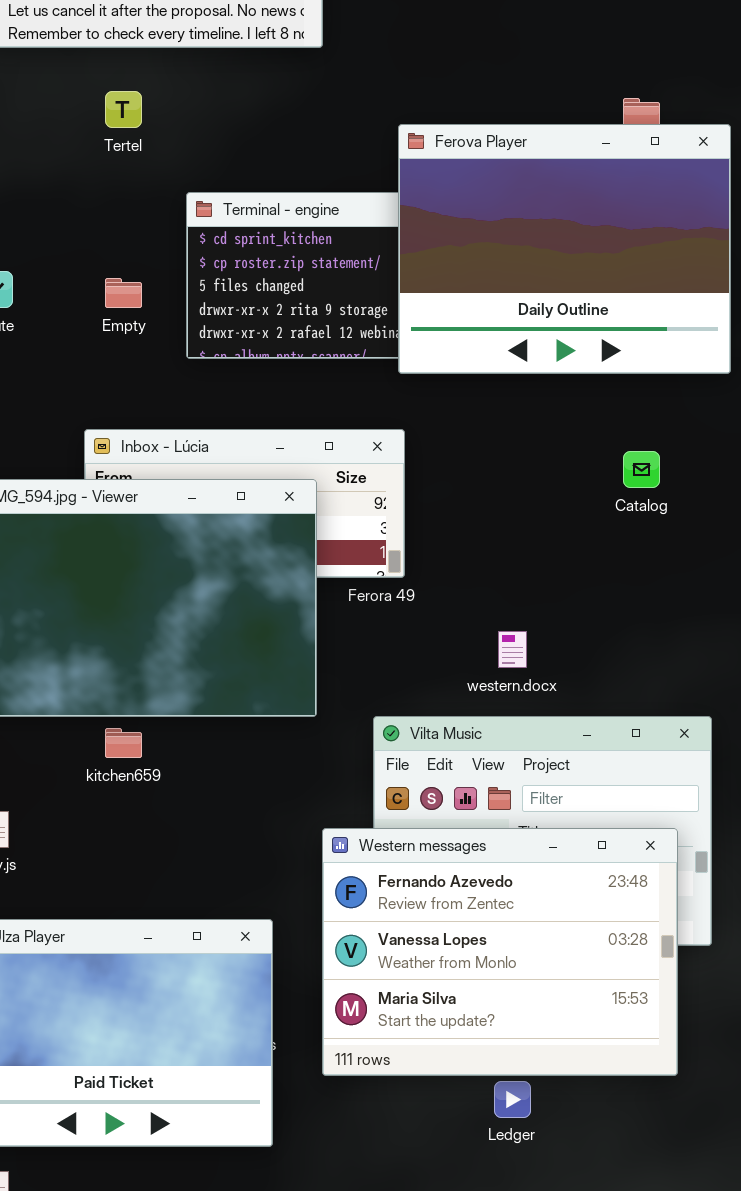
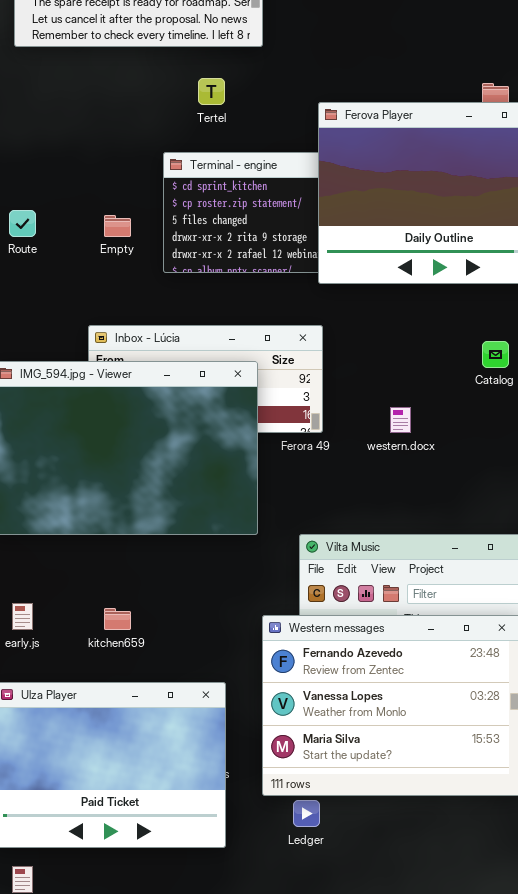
Tertel: [105,91,142,128] -> [198,78,225,105], moved
western.docx: [498,631,527,668] -> [390,407,411,433], moved
kitchen659: [105,728,142,758] -> [104,608,131,630], moved
Ledger: [494,1081,531,1118] -> [293,800,320,827], moved

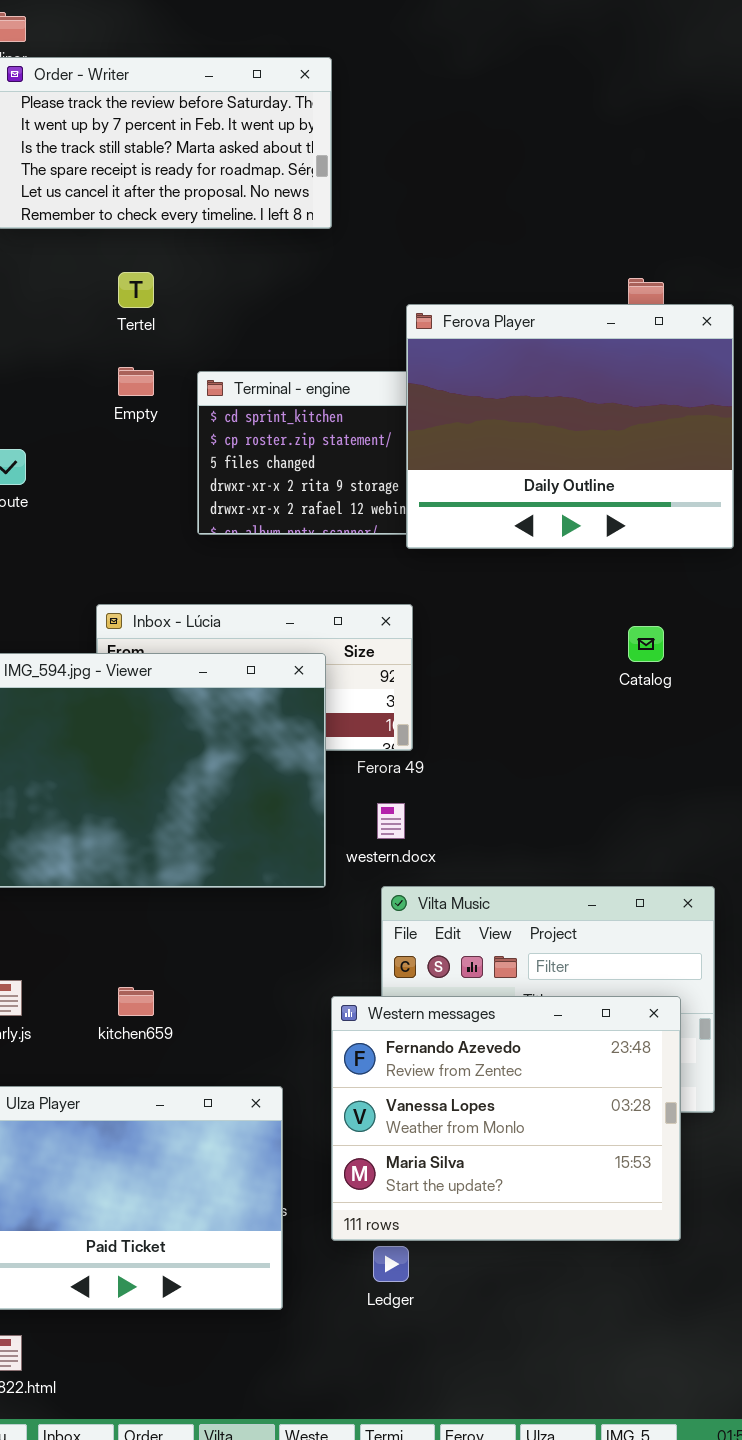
Tertel: [198,78,225,105] -> [118,272,154,308], moved
Empty: [104,215,131,237] -> [118,367,154,396], moved
western.docx: [390,407,411,433] -> [377,803,405,839], moved

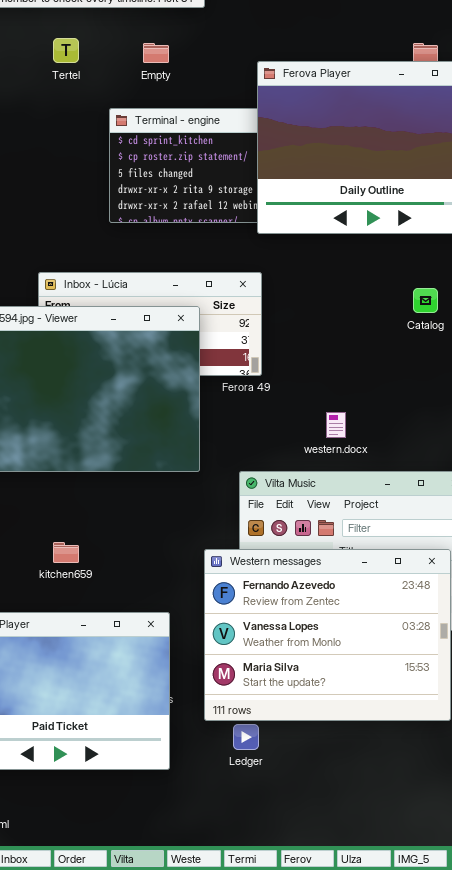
Empty: [118,367,154,396] -> [143,43,169,63], moved
western.docx: [377,803,405,839] -> [326,412,346,438], moved

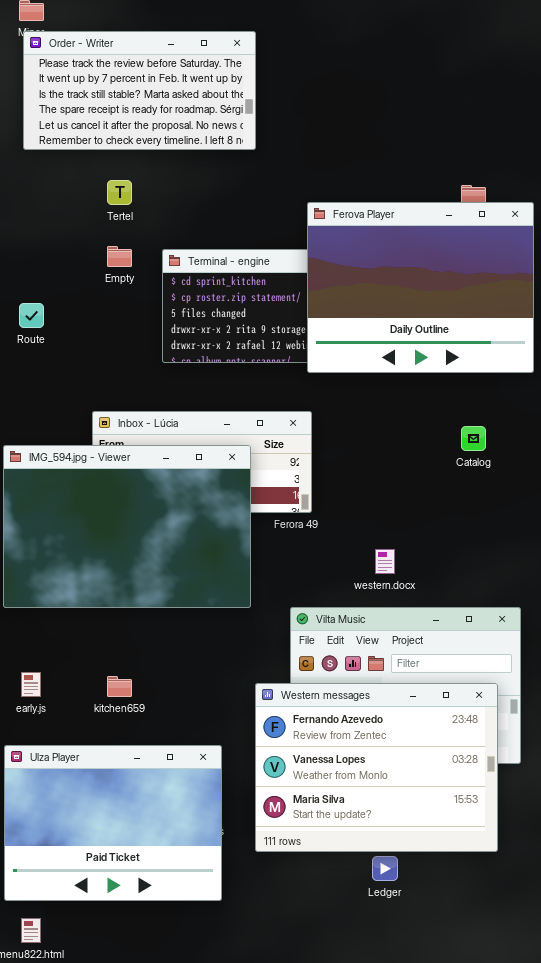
Empty: [143,43,169,63] -> [107,246,132,267], moved
Ledger: [233,724,259,750] -> [372,856,398,881], moved

